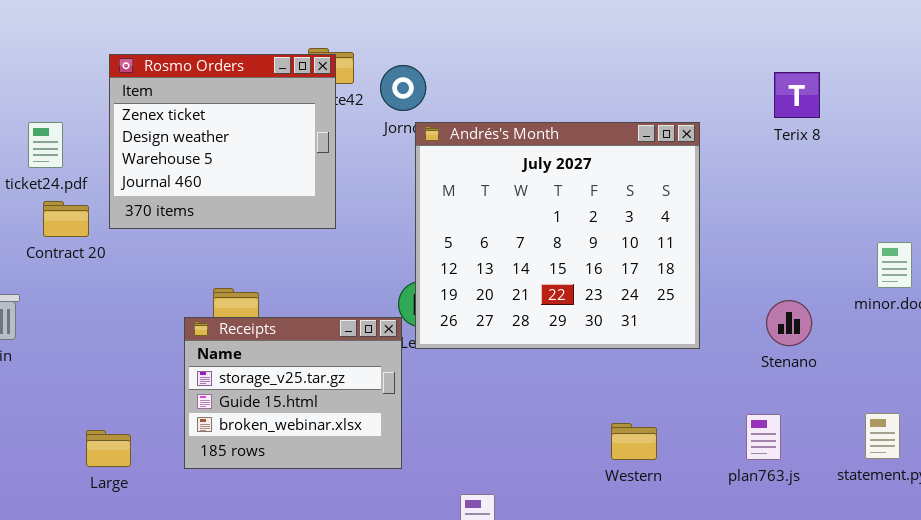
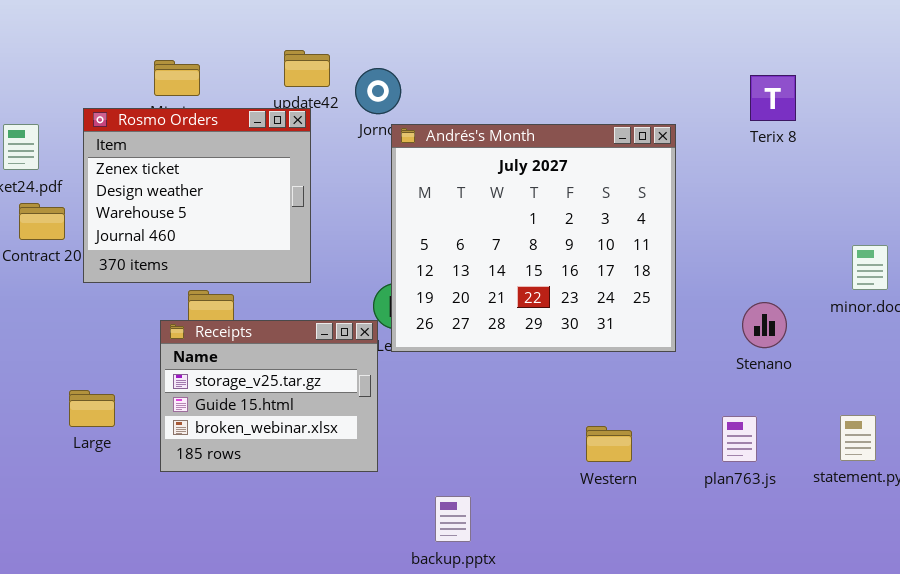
Rosmo Orders: [109,54,336,229] -> [83,108,311,283], moved
Large: [86,430,131,467] -> [69,390,115,427], moved

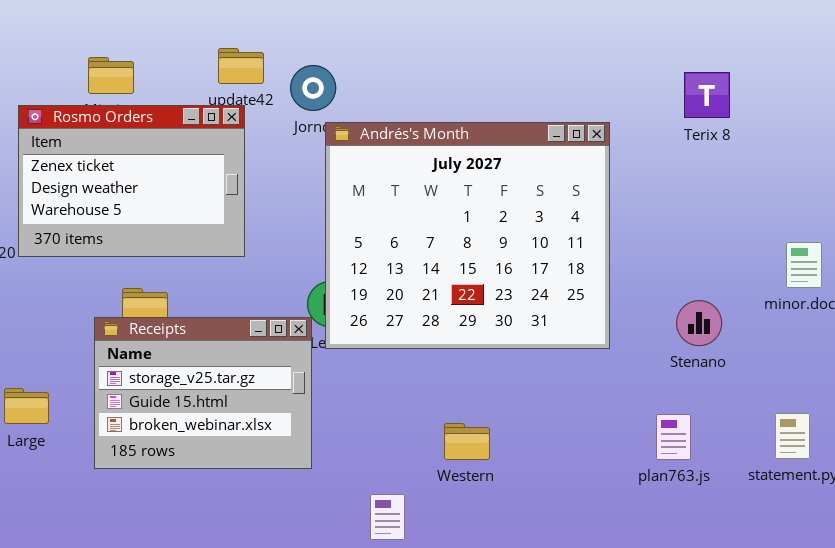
Rosmo Orders: [83,108,311,283] -> [18,105,245,257], resized
Western: [586,426,632,462] -> [444,423,490,460], moved

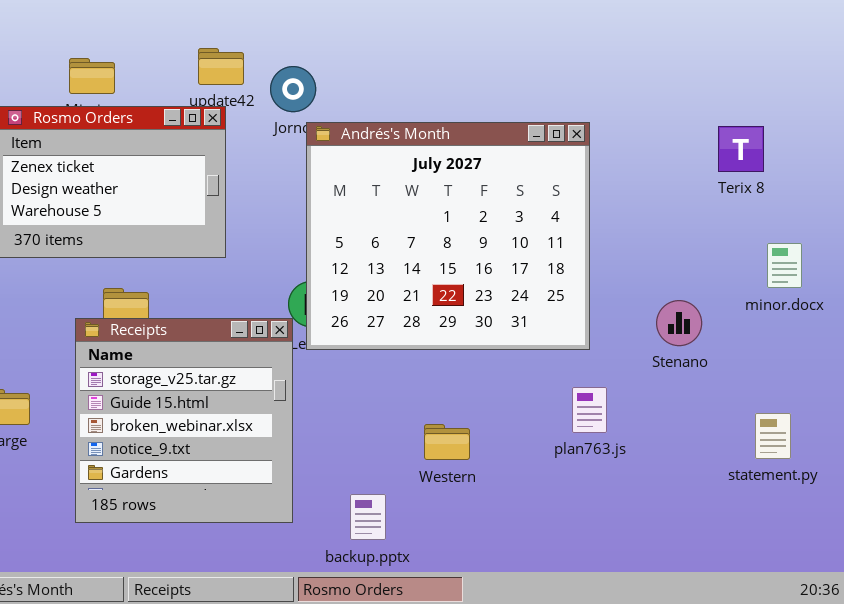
Terix 8: [684,72,730,118] -> [718,126,764,172], moved
Receipts: [94,317,312,469] -> [75,318,293,523], resized
plan763.js: [656,414,691,460] -> [572,387,607,433], moved

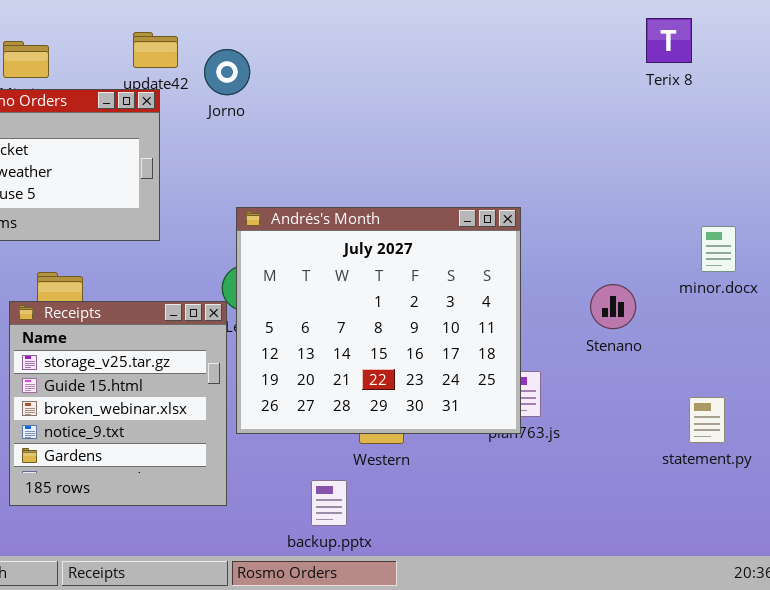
Andrés's Month: [306,122,590,350] -> [236,207,521,434], moved
Terix 8: [718,126,764,172] -> [646,18,692,63], moved
backup.pptx: [350,494,386,540] -> [311,480,347,526], moved

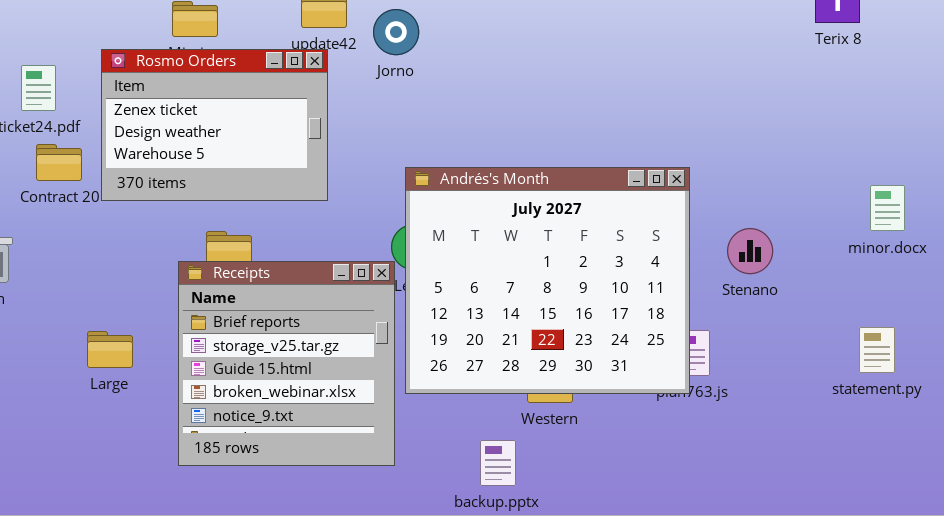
Stenano: [590,284,636,329] -> [727,228,773,274], moved
Receipts: [9,301,227,506] -> [178,261,395,466], scrolled up 1 row
statement.py: [689,397,725,443] -> [859,327,895,373], moved

